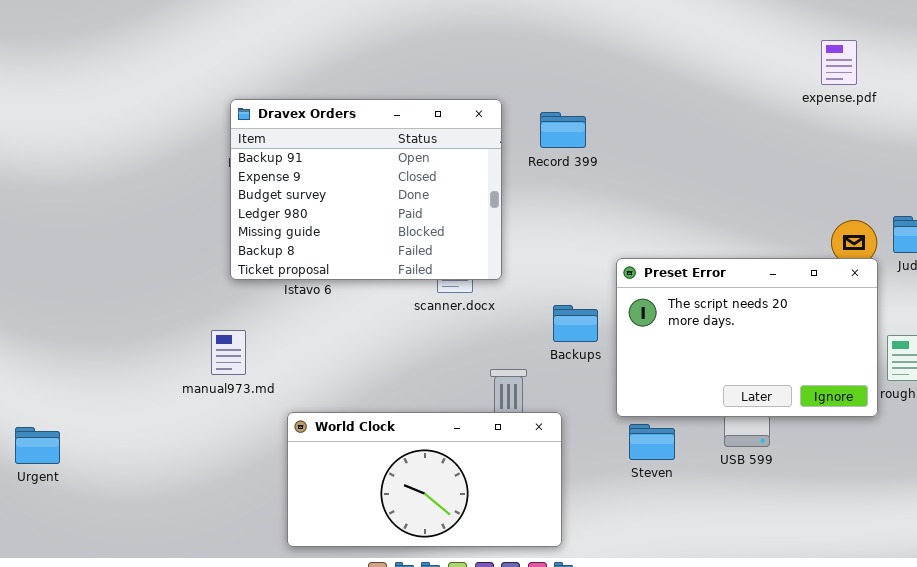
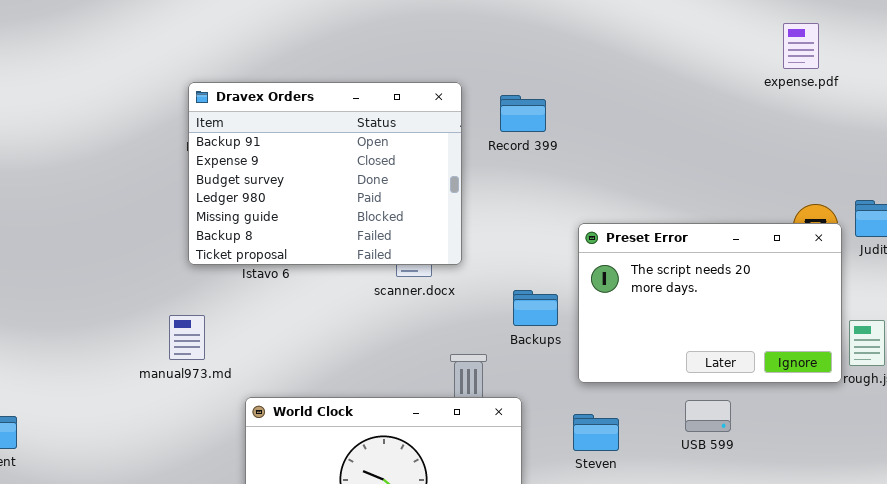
Preset Error: [616,258,878,417] -> [578,223,842,383], moved
Steven: [629,424,675,460] -> [573,414,619,451], moved

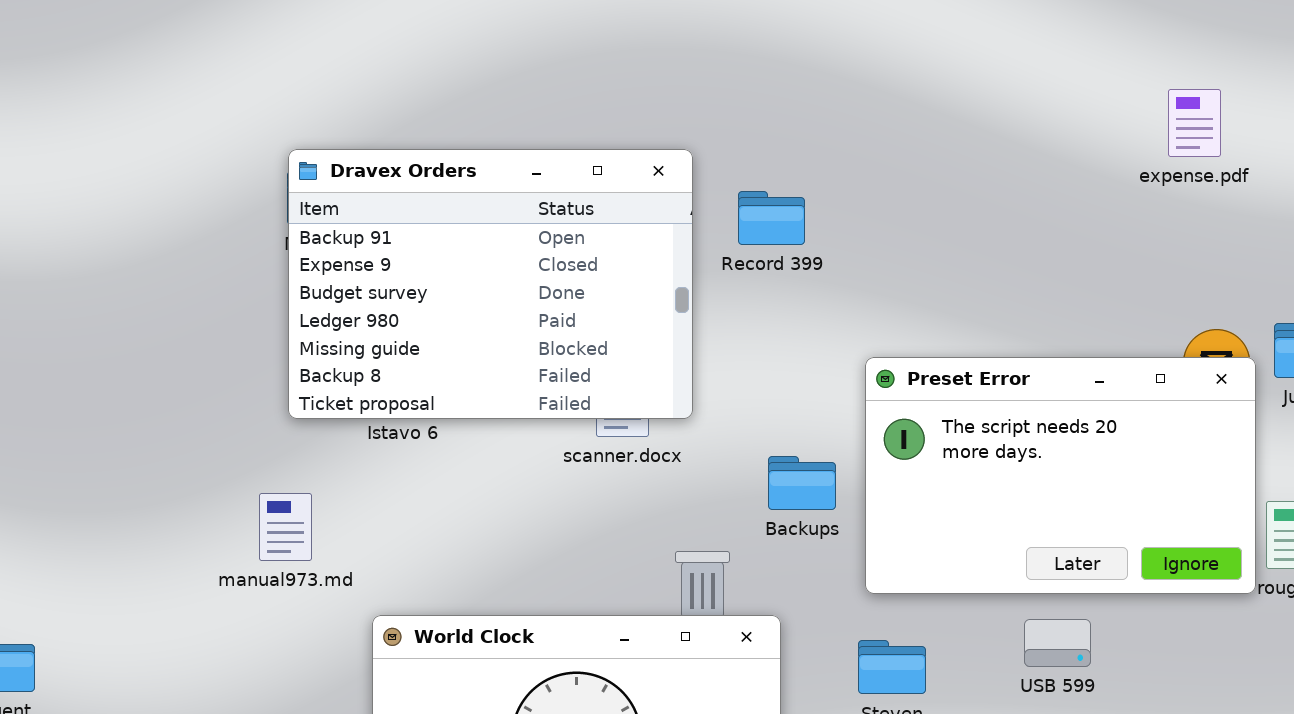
expense.pdf: [783,23,819,69] -> [1168,89,1221,157], moved
Record 399: [500,95,546,132] -> [738,191,805,245], moved

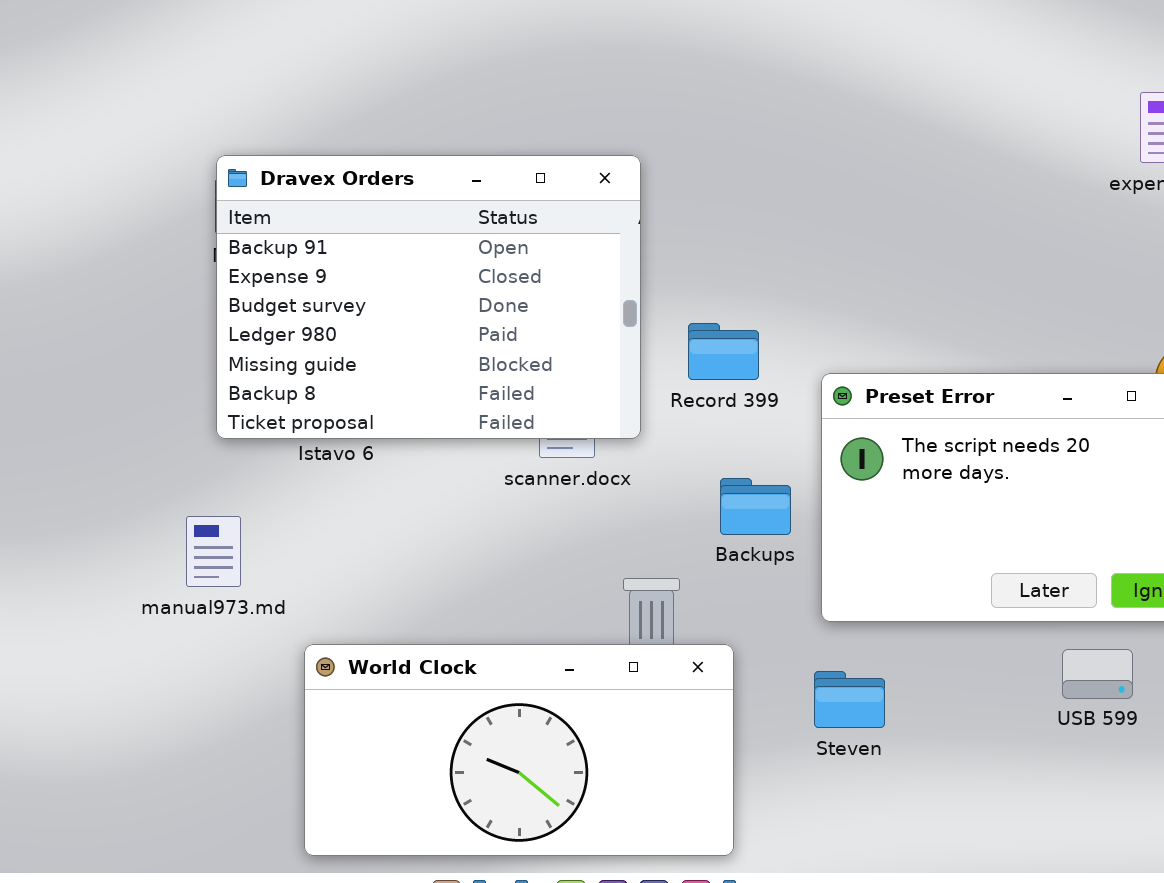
Record 399: [738,191,805,245] -> [688,323,759,380], moved
USB 599: [1024,619,1091,667] -> [1062,649,1133,699], moved

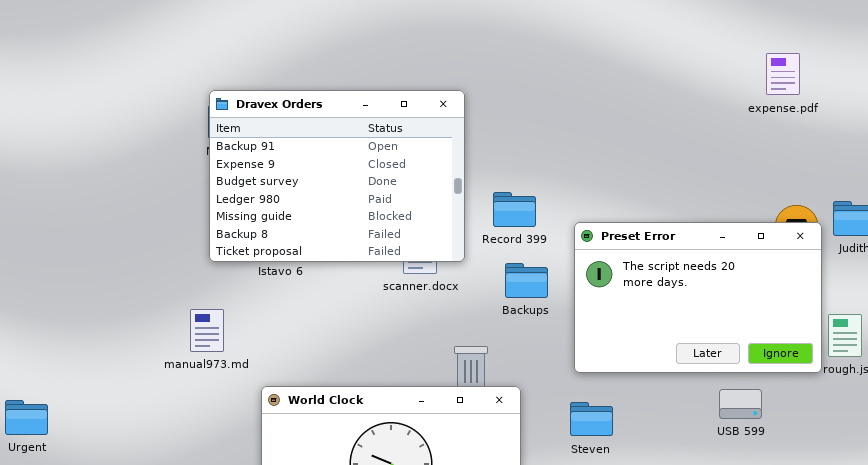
Backups: [720,478,791,535] -> [505,263,548,298], moved

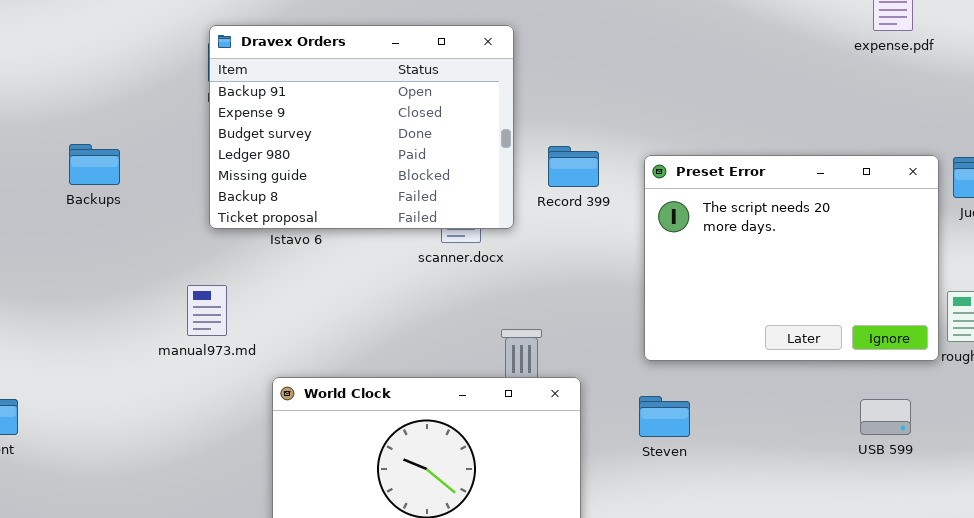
Preset Error: [574,222,822,373] -> [644,155,939,361], resized
Backups: [505,263,548,298] -> [69,144,120,185], moved
USB 599: [719,389,762,419] -> [860,399,911,435], moved

